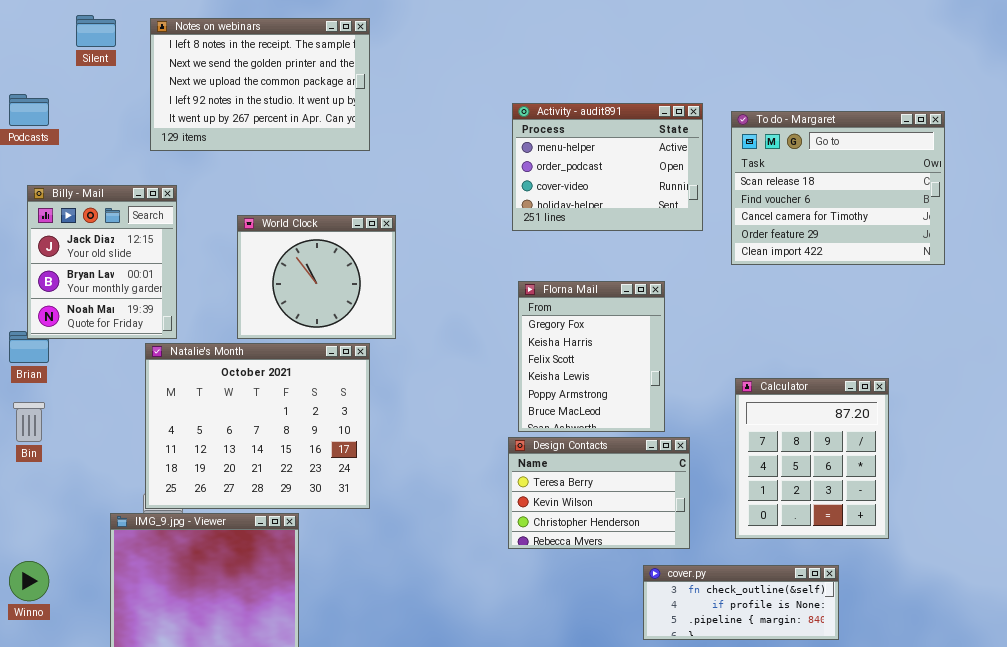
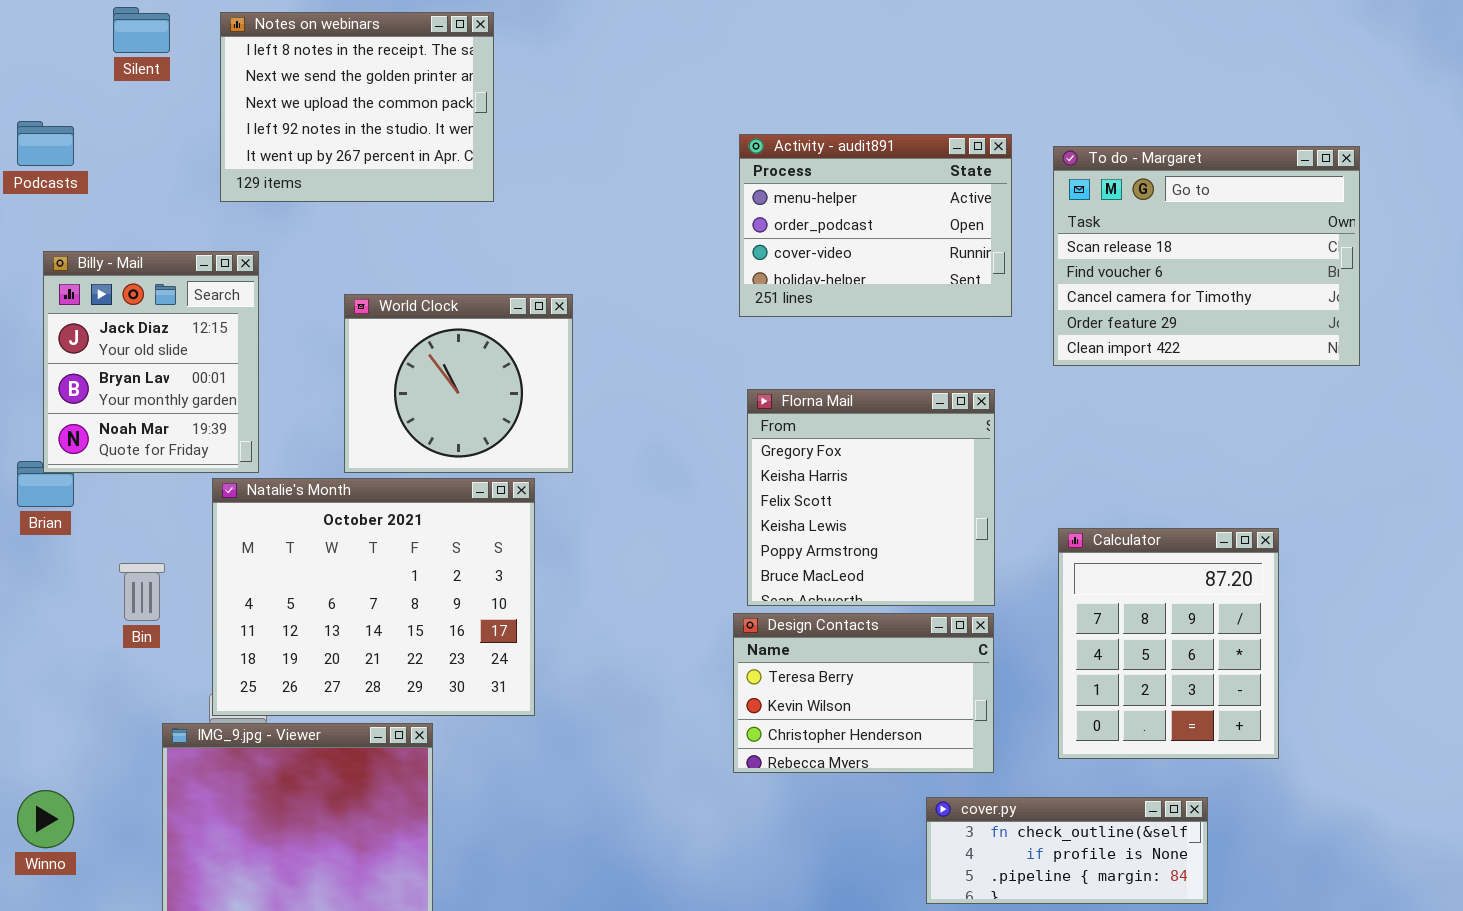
Notes on webinars: [150,18,370,151] -> [220,12,494,202], resized
Florna Mail: [518,281,665,432] -> [747,389,995,606], resized
Bin: [13,402,45,442] -> [119,563,165,621], moved

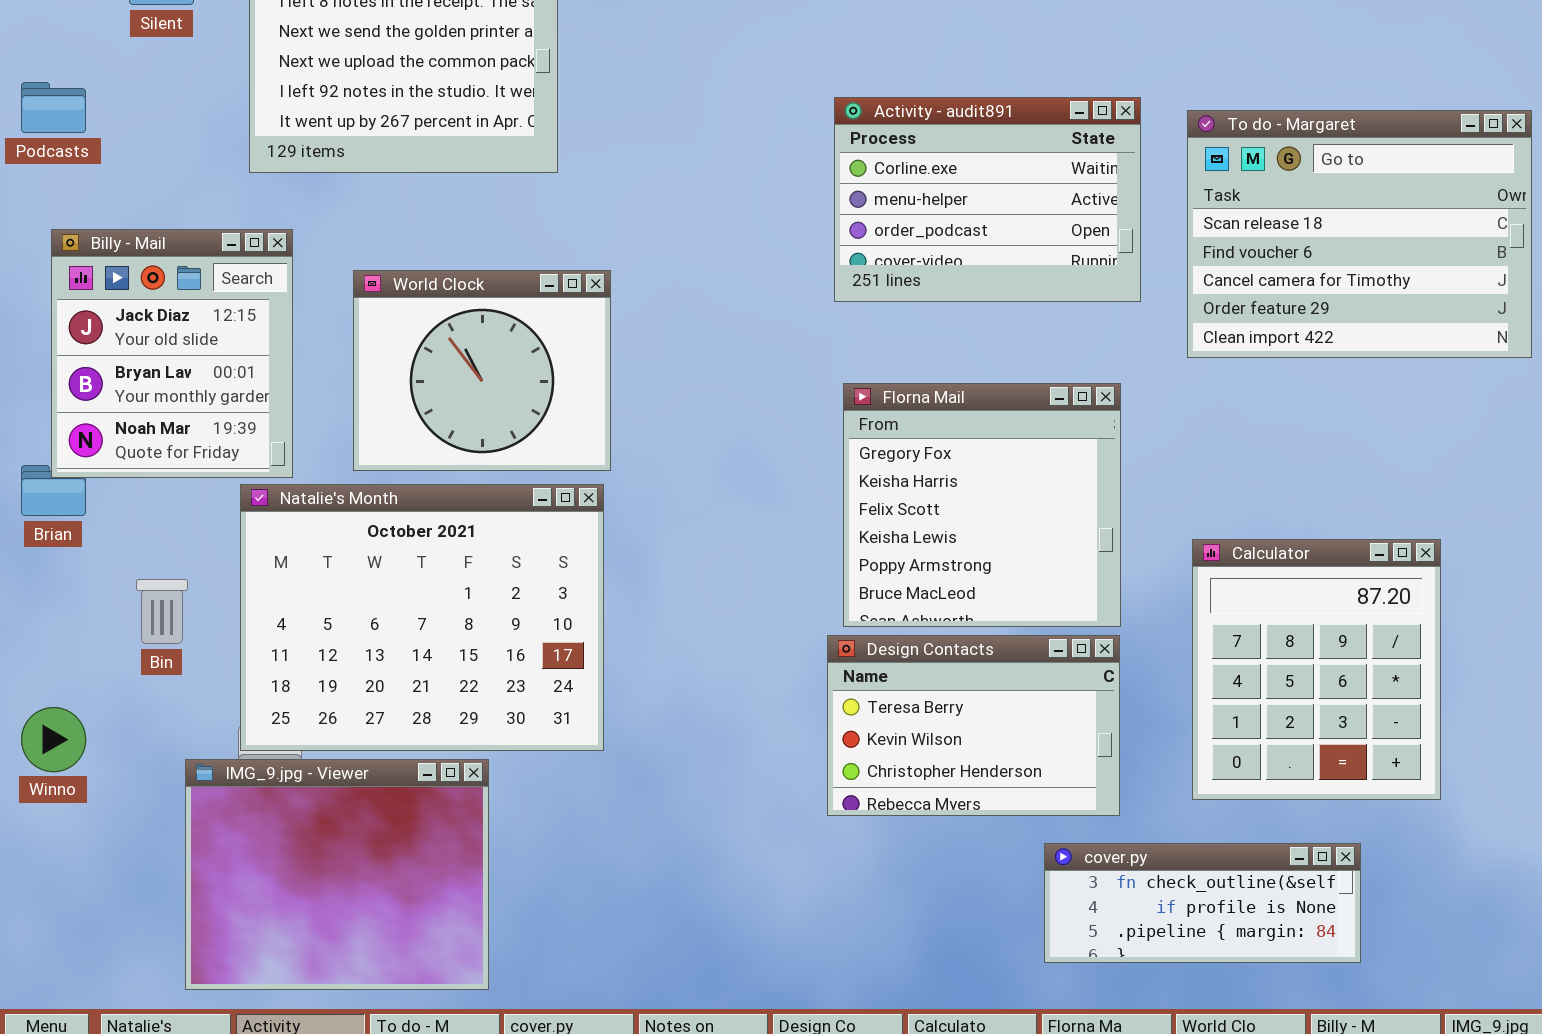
Activity - audit891: [739,134,1012,317] -> [834,97,1141,302], scrolled up 1 row
World Clock: [344,294,573,473] -> [353,270,611,471], moved
Winno: [17,790,74,848] -> [21,707,86,772], moved

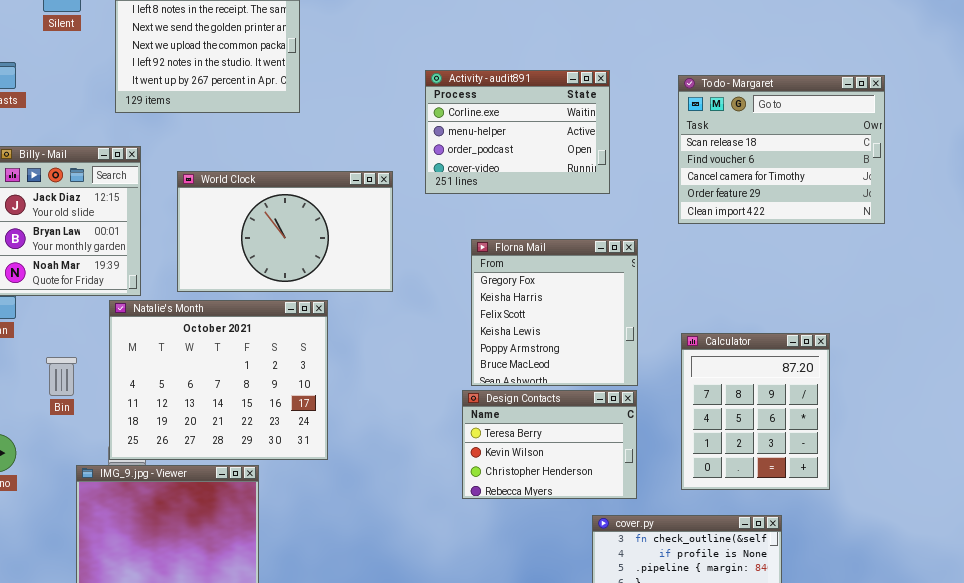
Activity - audit891: [834,97,1141,302] -> [425,70,610,194], moved
World Clock: [353,270,611,471] -> [177,171,393,292], resized

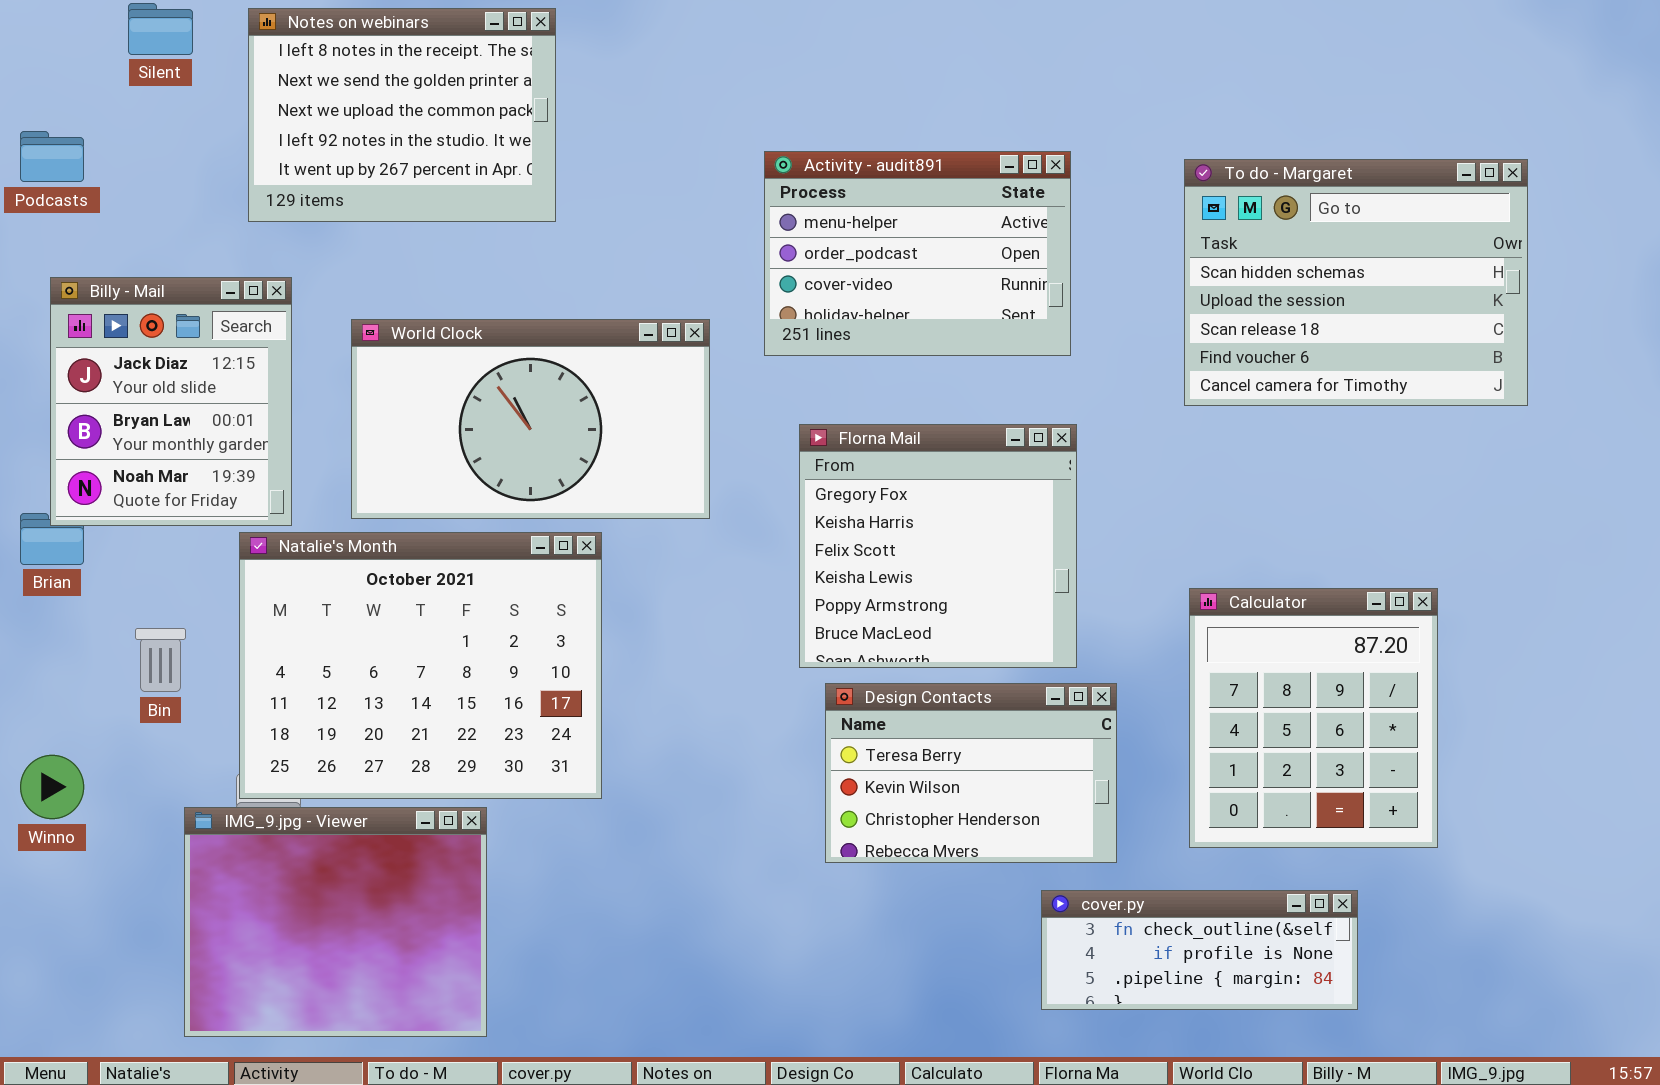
Activity - audit891: [425,70,610,194] -> [764,151,1071,356], scrolled down 1 row
To do - Margaret: [678,75,885,224] -> [1184,159,1528,406], scrolled up 2 rows
Florna Mail: [471,239,638,386] -> [799,424,1077,668], moved

